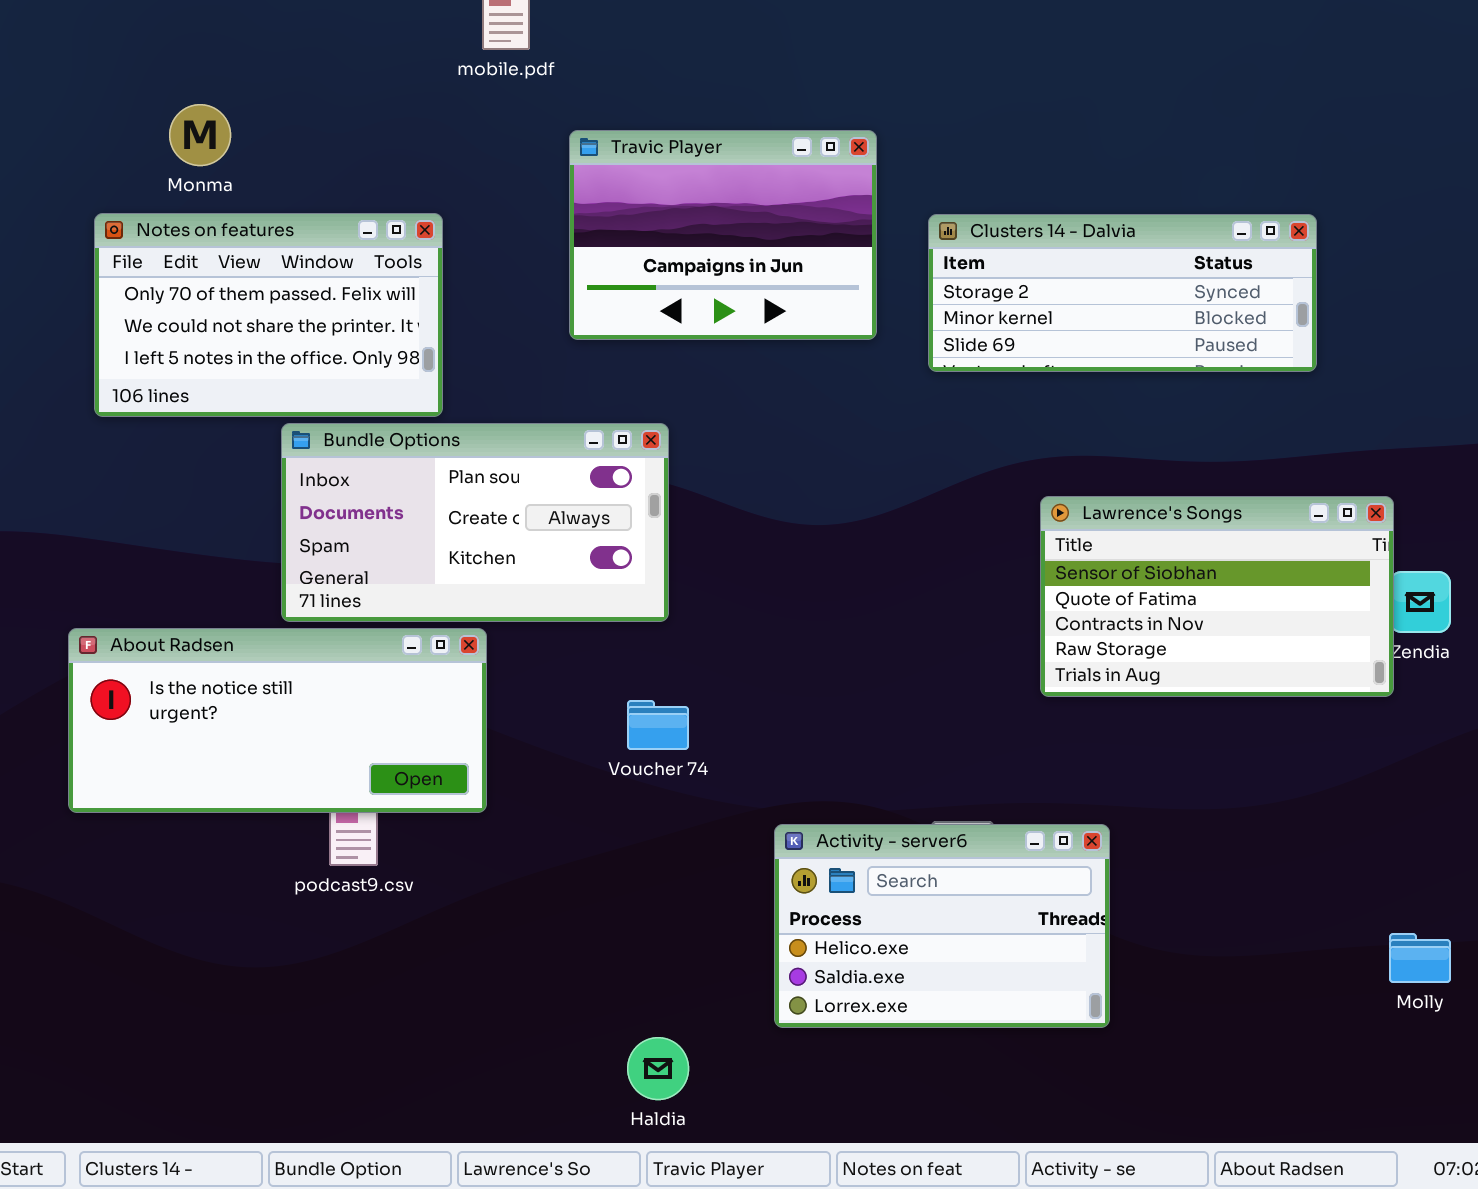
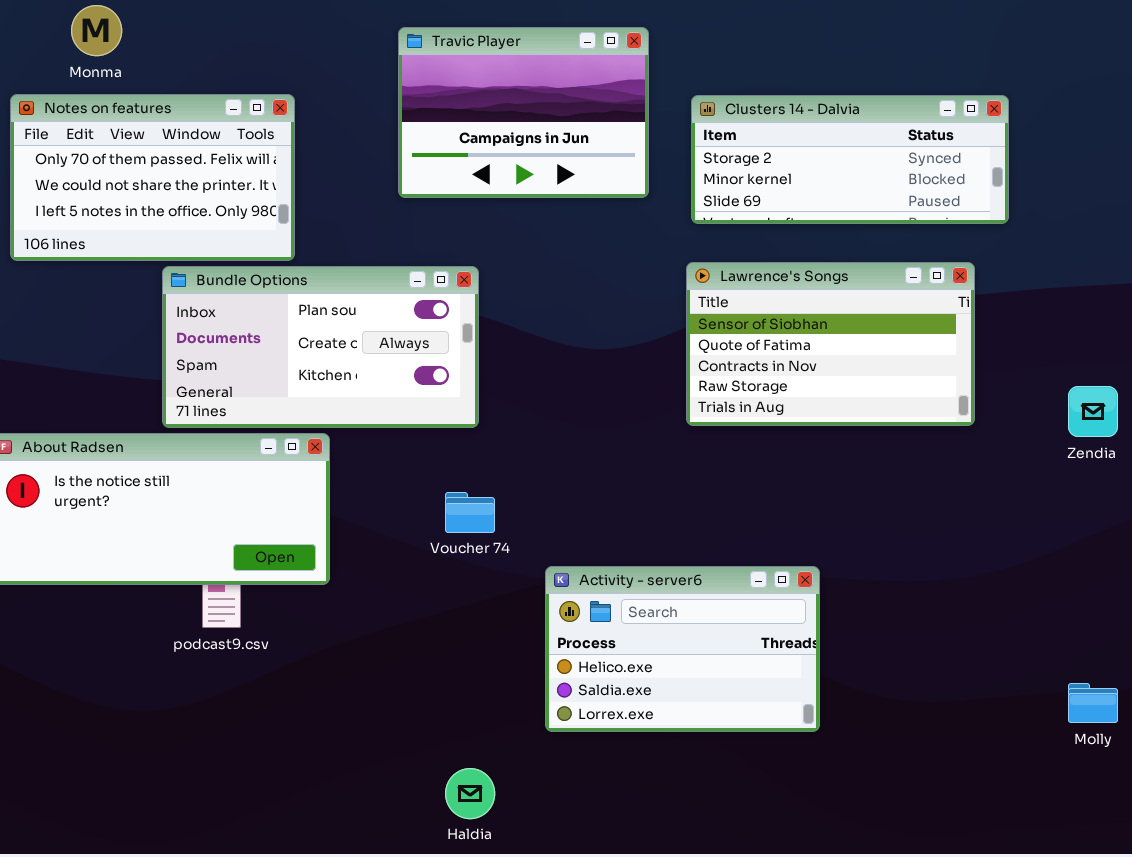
Lawrence's Songs: [1040,496,1394,697] -> [686,262,975,426], moved
Activity - server6: [774,824,1110,1028] -> [545,566,820,732], moved

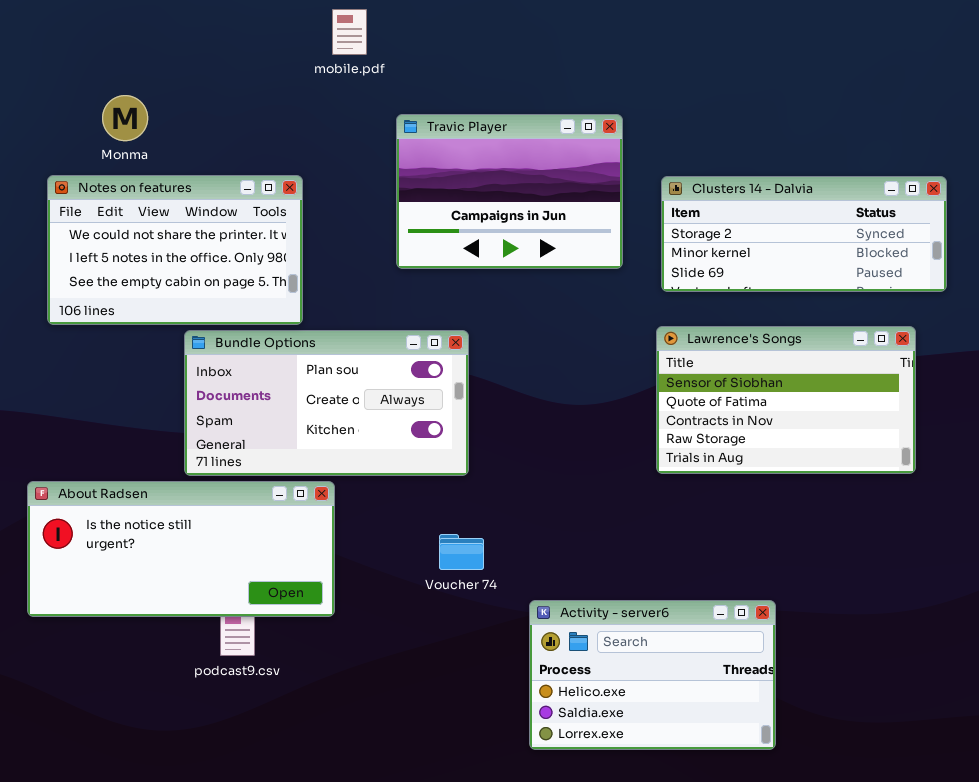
Notes on features: [10,94,295,261] -> [47,175,303,325], scrolled down 1 row

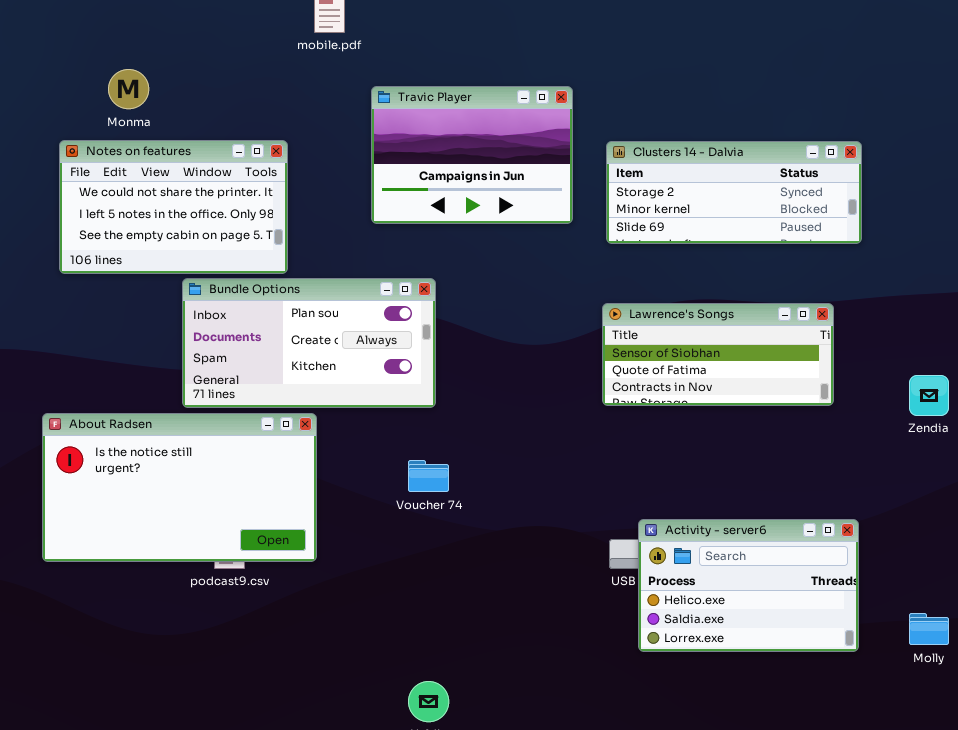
Lawrence's Songs: [656,326,916,474] -> [602,303,834,406], resized
About Radsen: [27,481,335,617] -> [42,413,317,562], resized
Activity - server6: [529,600,776,750] -> [638,519,859,652], moved

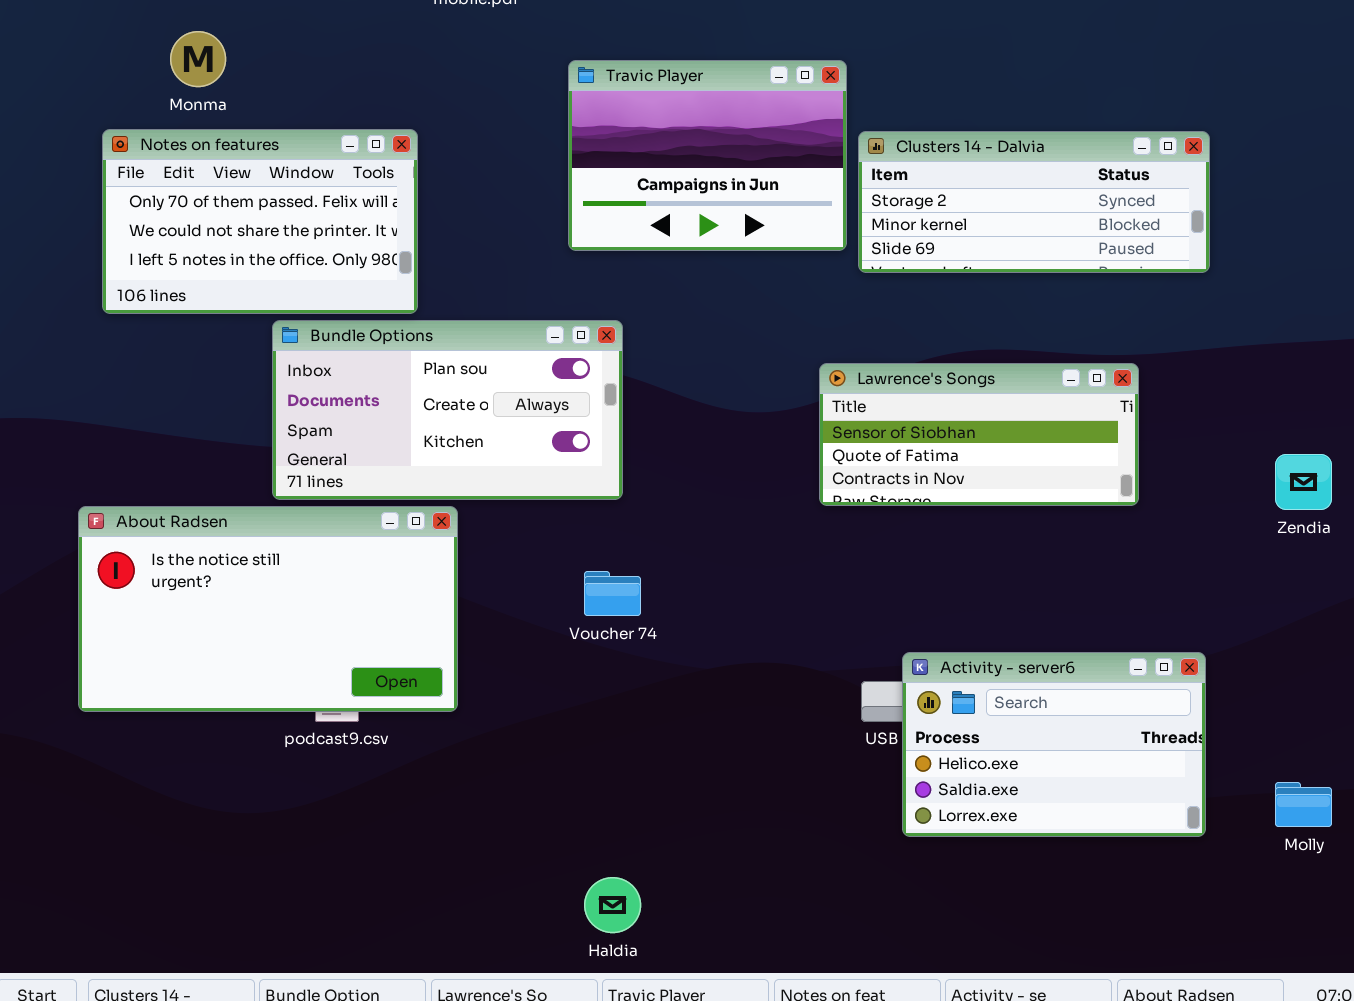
Travic Player: [371,86,573,224] -> [568,60,847,251], moved
Notes on features: [59,140,288,274] -> [102,129,418,314], scrolled up 1 row
Lawrence's Songs: [602,303,834,406] -> [819,363,1139,506], moved

